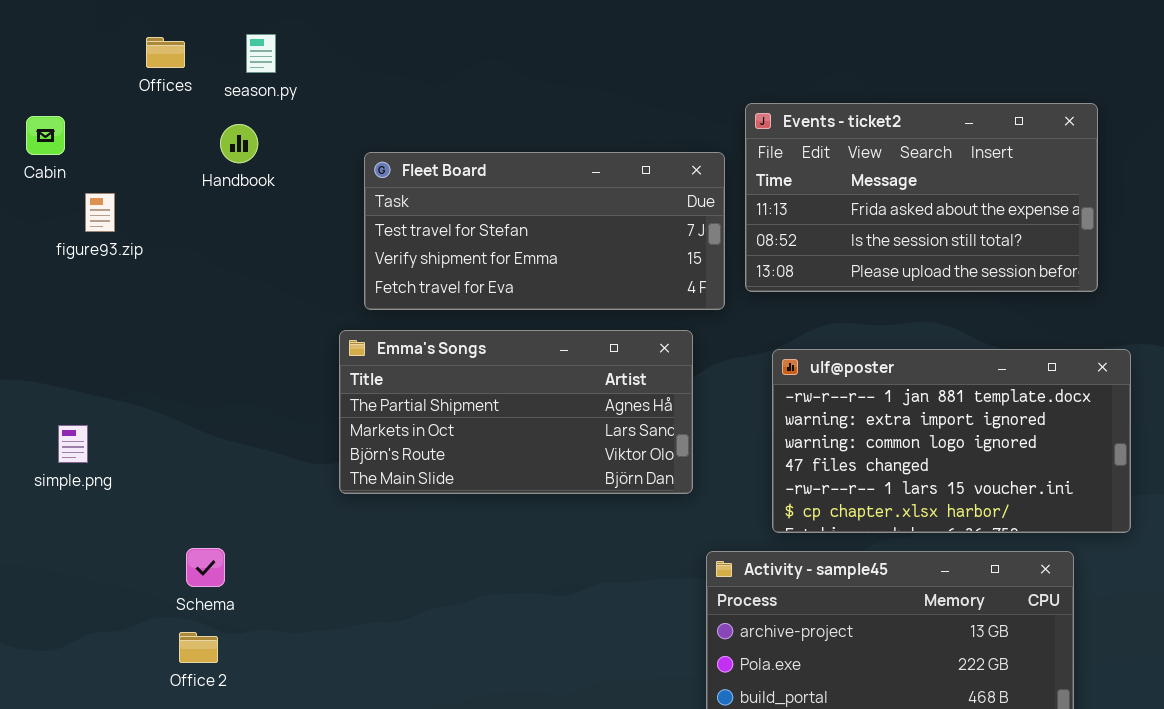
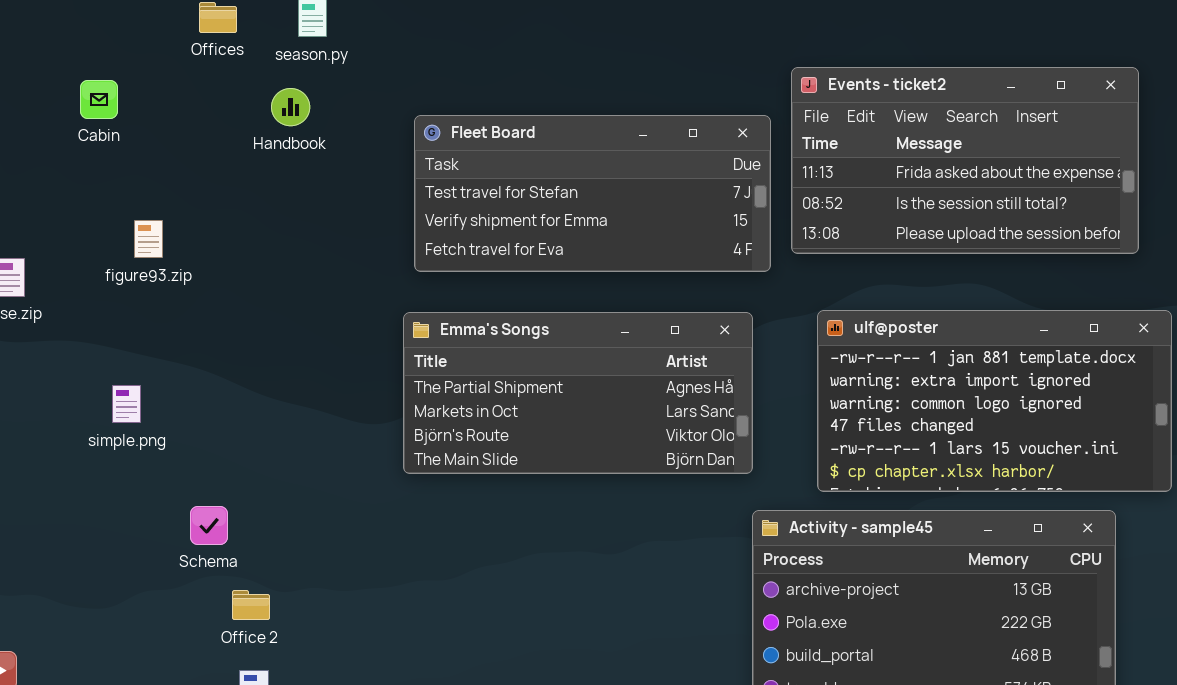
figure93.zip: [85,193,115,232] -> [134,220,163,258], moved
Emma's Songs: [339,330,693,494] -> [403,312,753,474], moved
Schema: [186,548,225,587] -> [190,506,228,545], moved

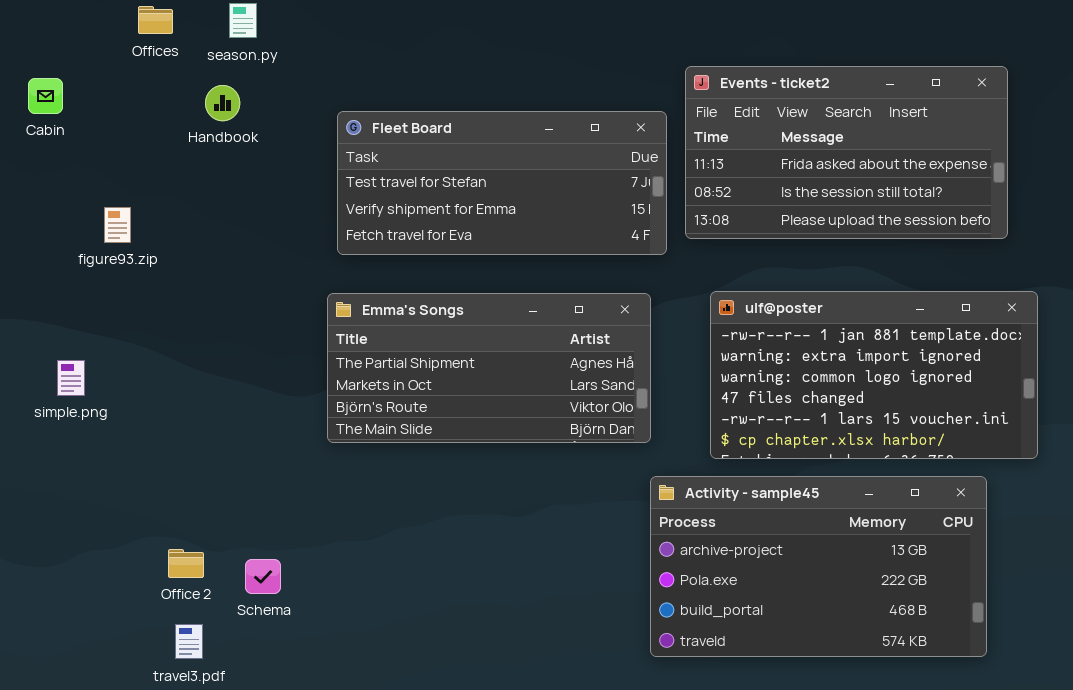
figure93.zip: [134,220,163,258] -> [104,207,131,243], moved
Schema: [190,506,228,545] -> [245,559,281,594], moved

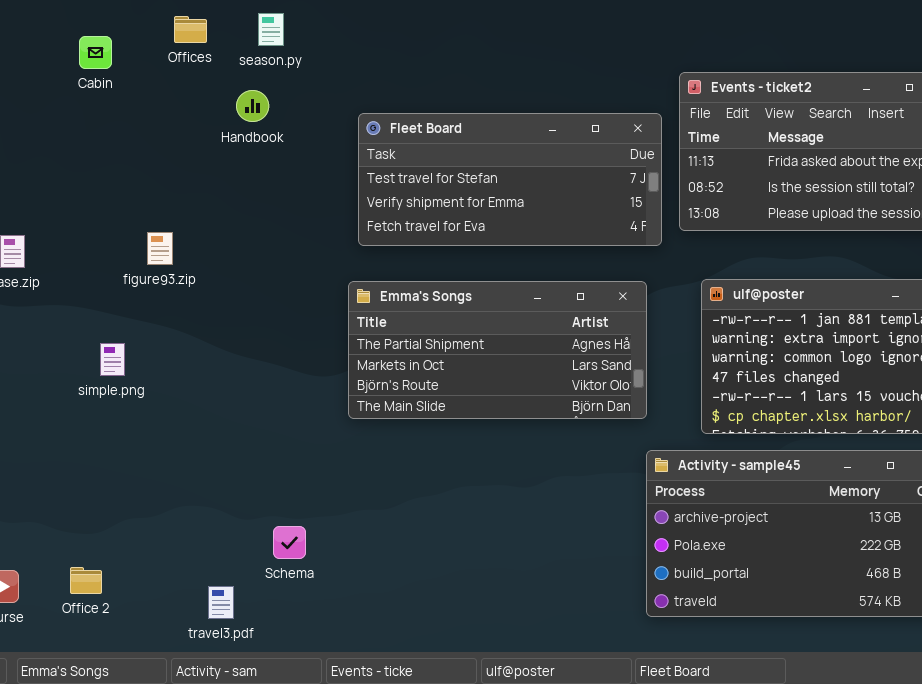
Cabin: [28,78,63,114] -> [79,36,112,69], moved
figure93.zip: [104,207,131,243] -> [147,232,173,265], moved
Office 2: [168,549,204,578] -> [70,567,102,594], moved

